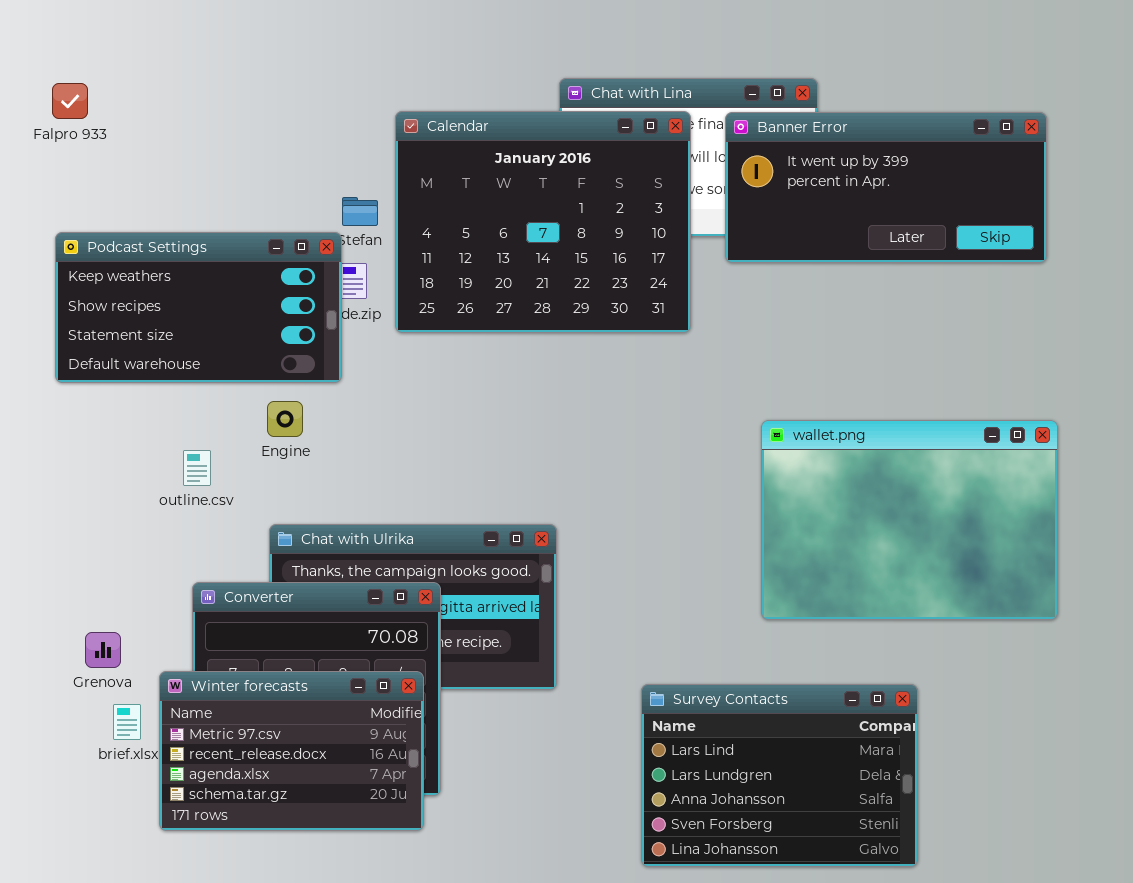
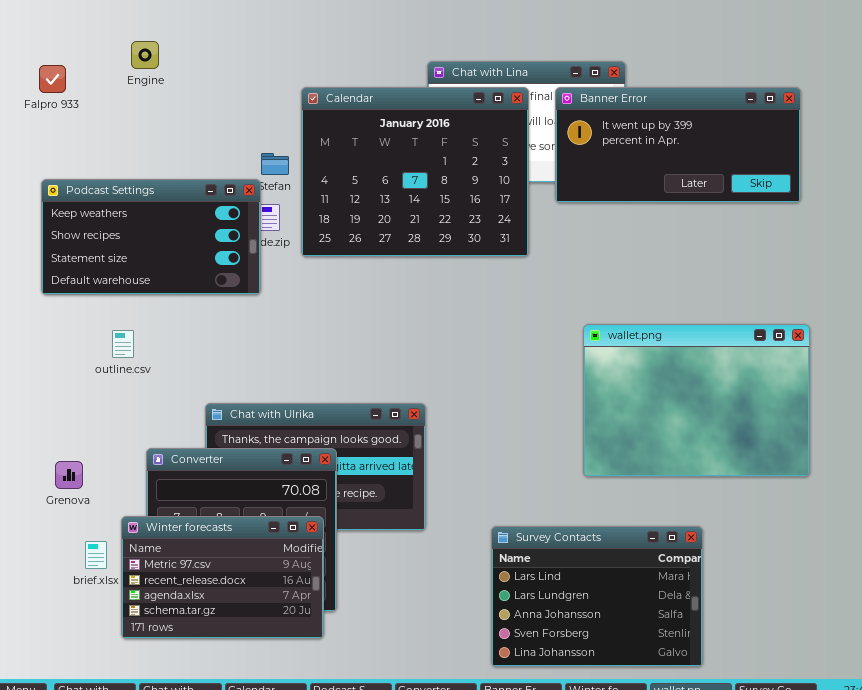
Engine: [267,401,303,437] -> [131,41,159,69], moved
outline.csv: [183,450,211,486] -> [112,330,134,358], moved
Grenova: [85,632,121,668] -> [55,461,83,489], moved

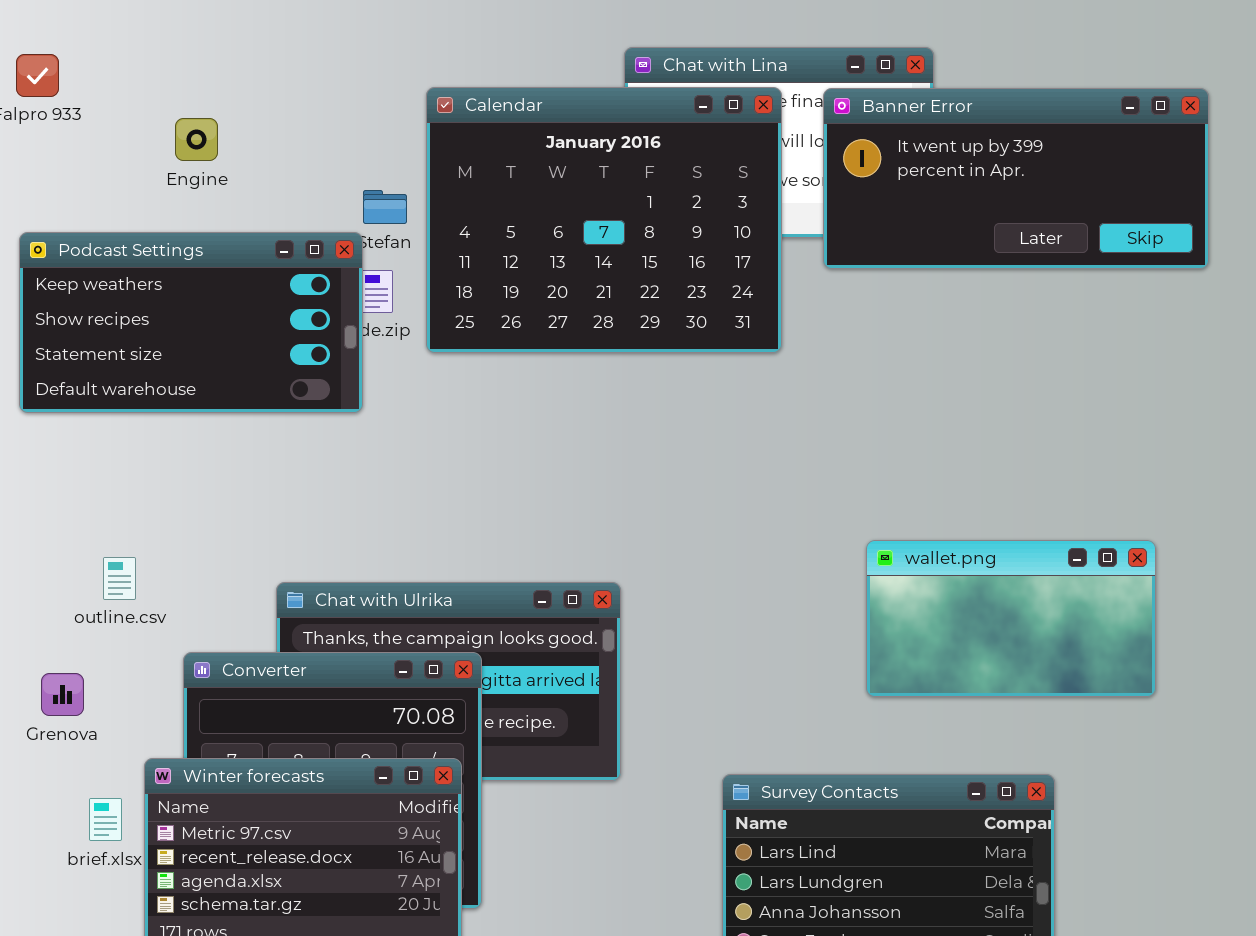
Engine: [131,41,159,69] -> [175,118,218,161], moved
wallet.png: [583,324,810,477] -> [866,540,1156,697], resized
outline.csv: [112,330,134,358] -> [103,557,136,600], moved

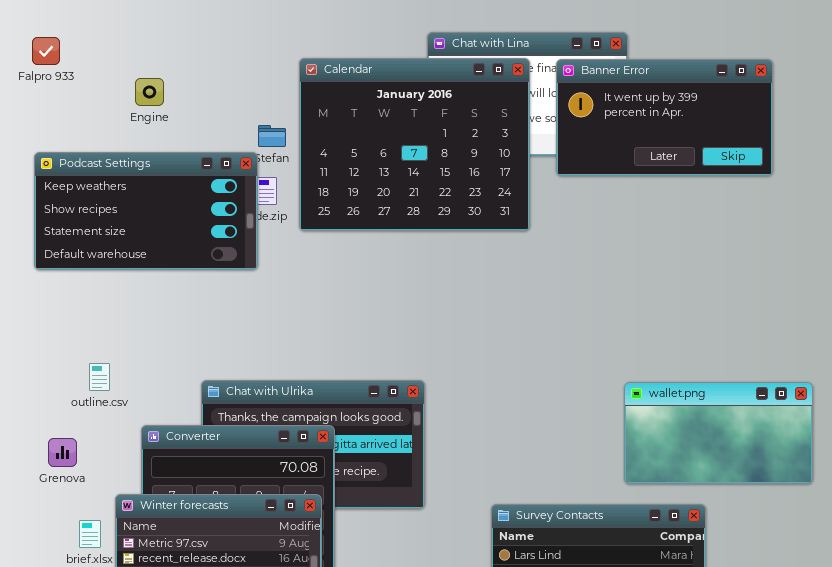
Banner Error: [823,88,1209,269] -> [556,59,773,176], resized
wallet.png: [866,540,1156,697] -> [624,382,813,484], moved

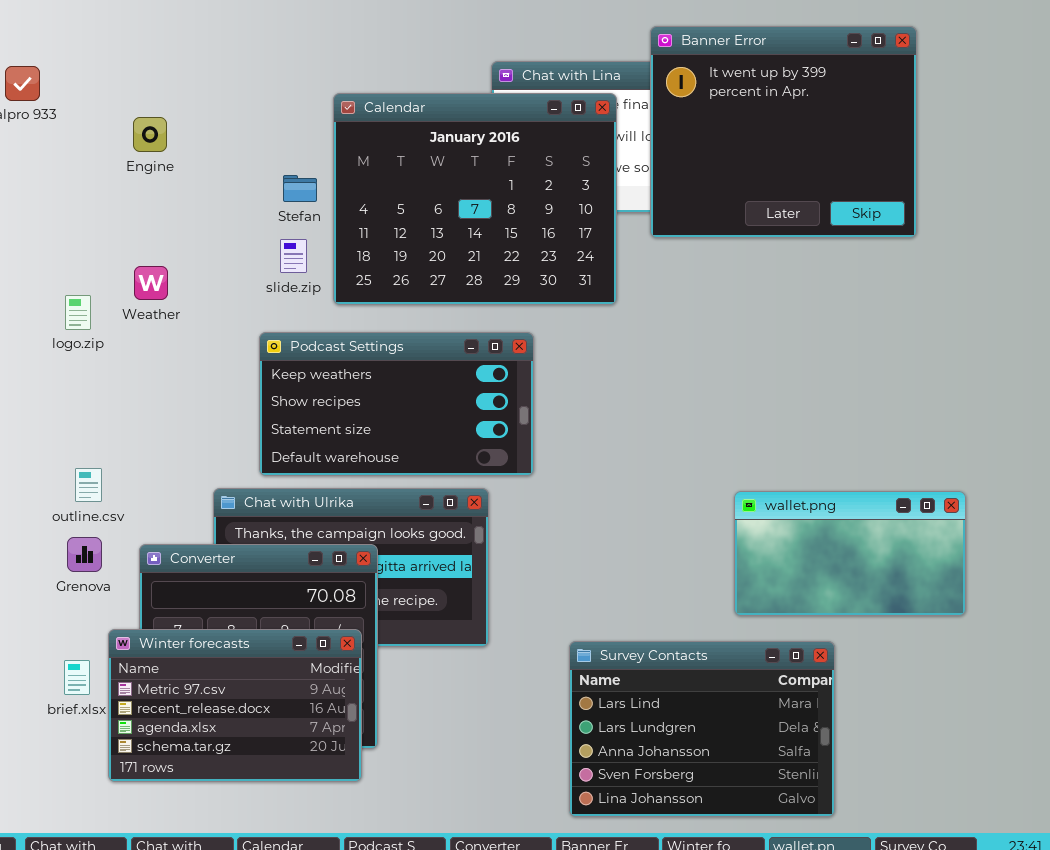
Banner Error: [556,59,773,176] -> [650,26,917,238], resized
Podcast Settings: [34,152,258,270] -> [259,332,534,476], moved
Grenova: [48,438,77,467] -> [67,537,102,572], moved

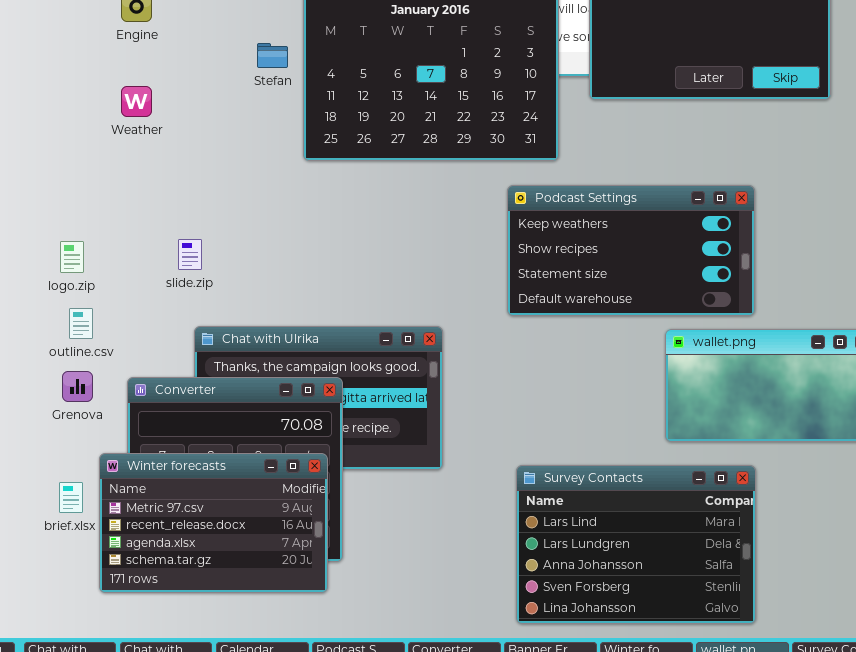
slide.zip: [280,239,307,273] -> [178,239,202,270], moved
Weather: [134,266,168,300] -> [121,86,152,117], moved
logo.zip: [65,295,91,330] -> [60,241,84,273], moved
Podcast Settings: [259,332,534,476] -> [507,185,755,316], moved

